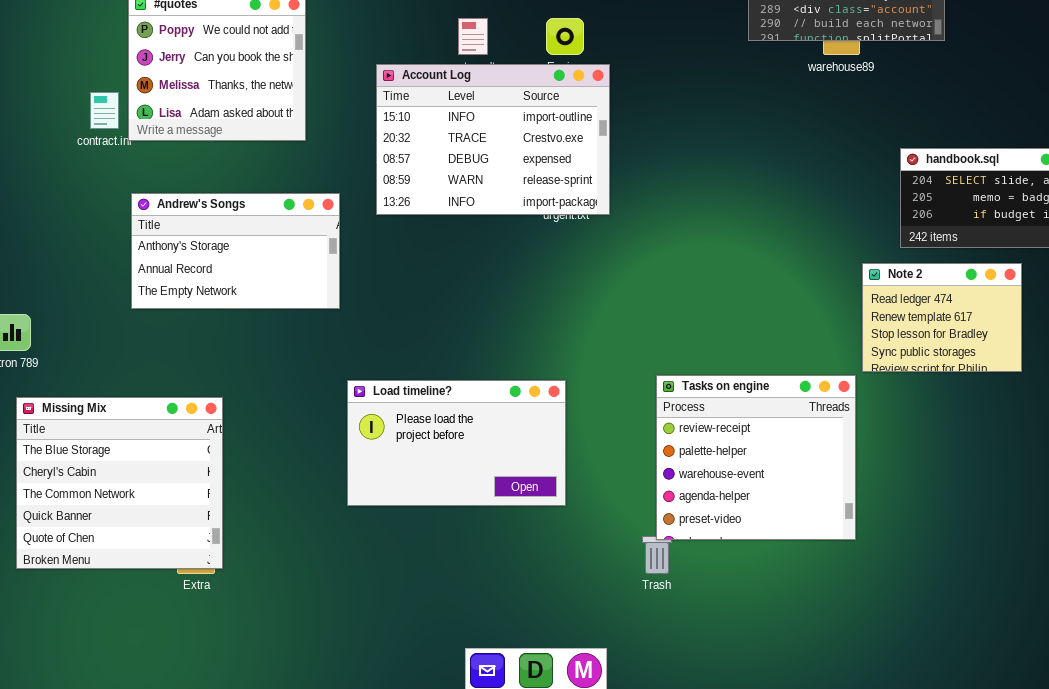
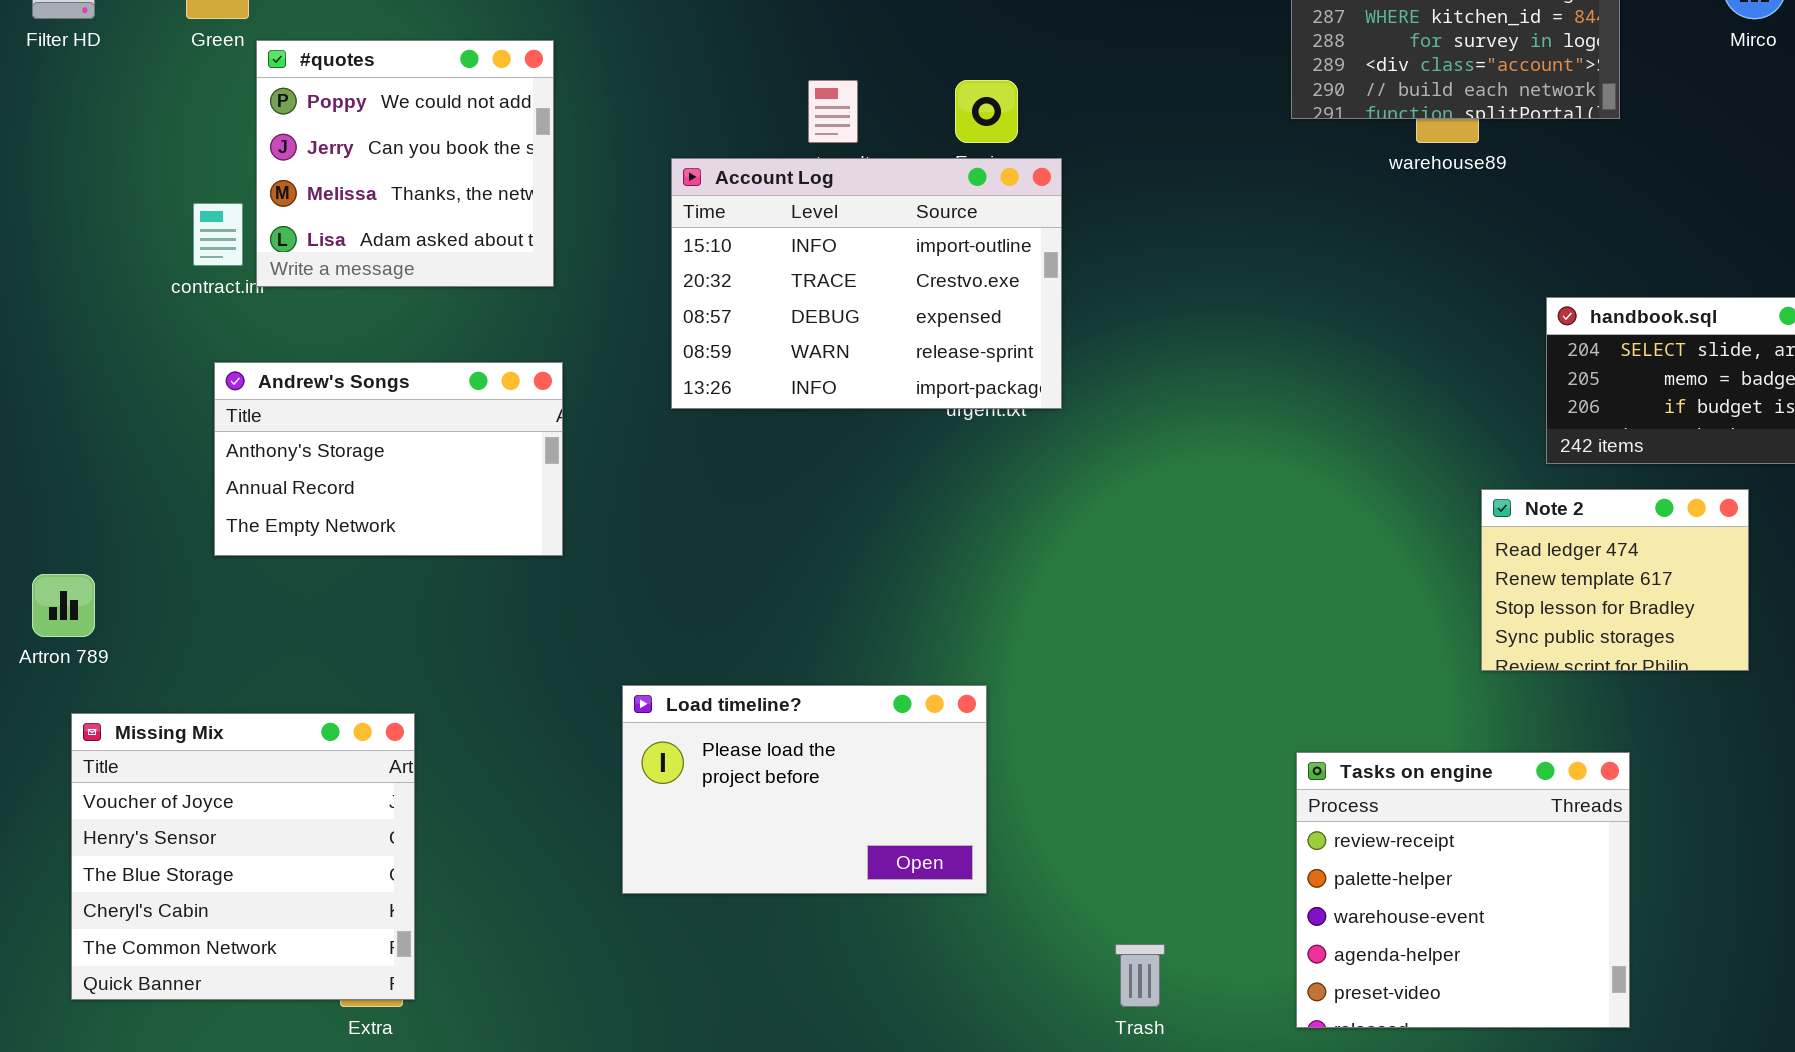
Andrew's Songs: [131,193,340,309] -> [214,362,563,556], moved
Tasks on engine: [656,375,856,540] -> [1296,752,1630,1028], moved
Missing Mix: [16,397,223,569] -> [71,713,415,1000], scrolled up 2 rows

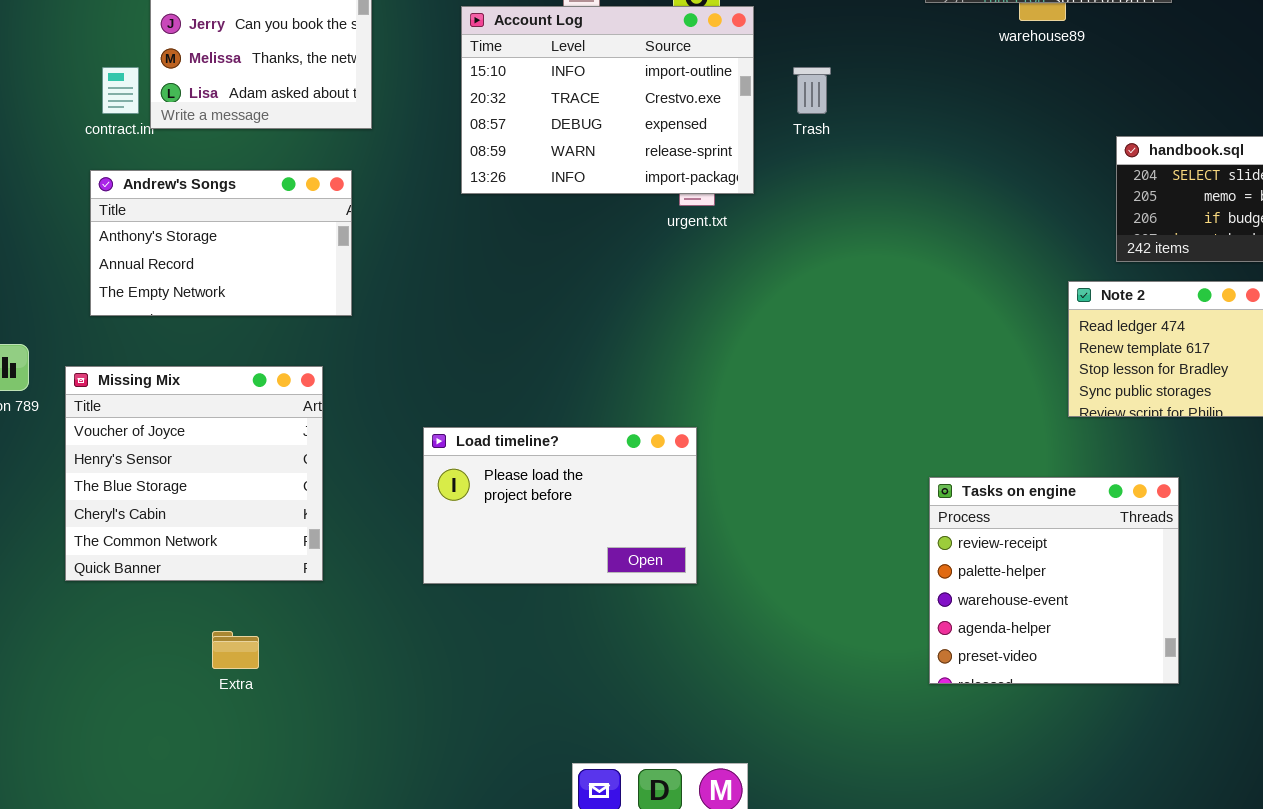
Account Log: [671,158,1062,409] -> [461,6,754,194], moved
Andrew's Songs: [214,362,563,556] -> [90,170,352,316], moved
Missing Mix: [71,713,415,1000] -> [65,366,323,581], moved
Trash: [1115,944,1165,1007] -> [793,67,831,114], moved

